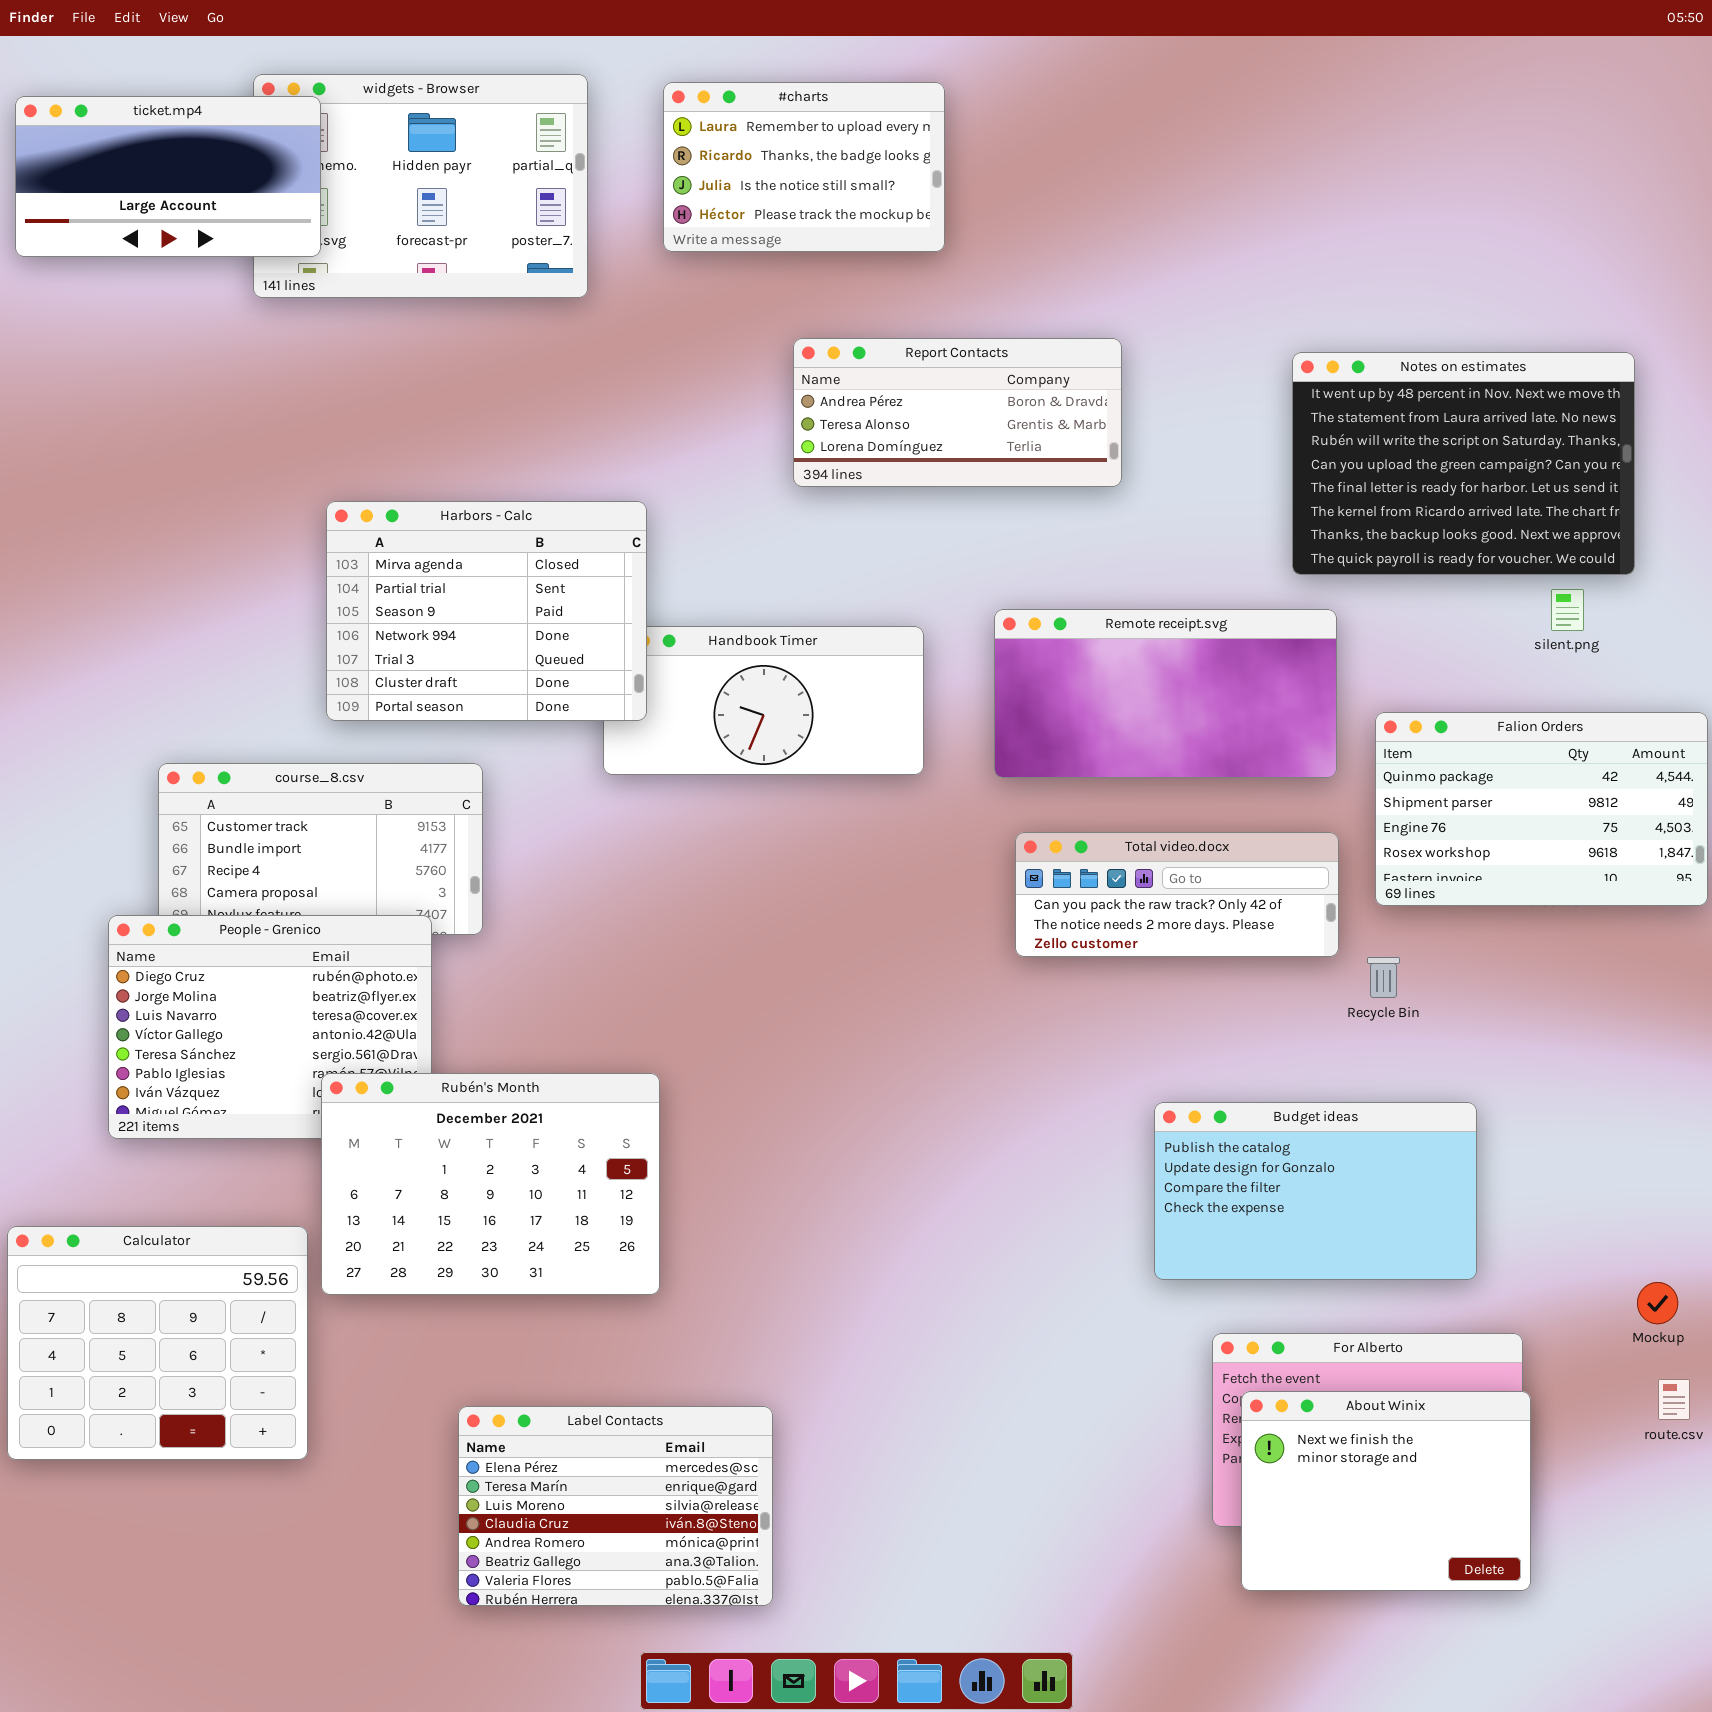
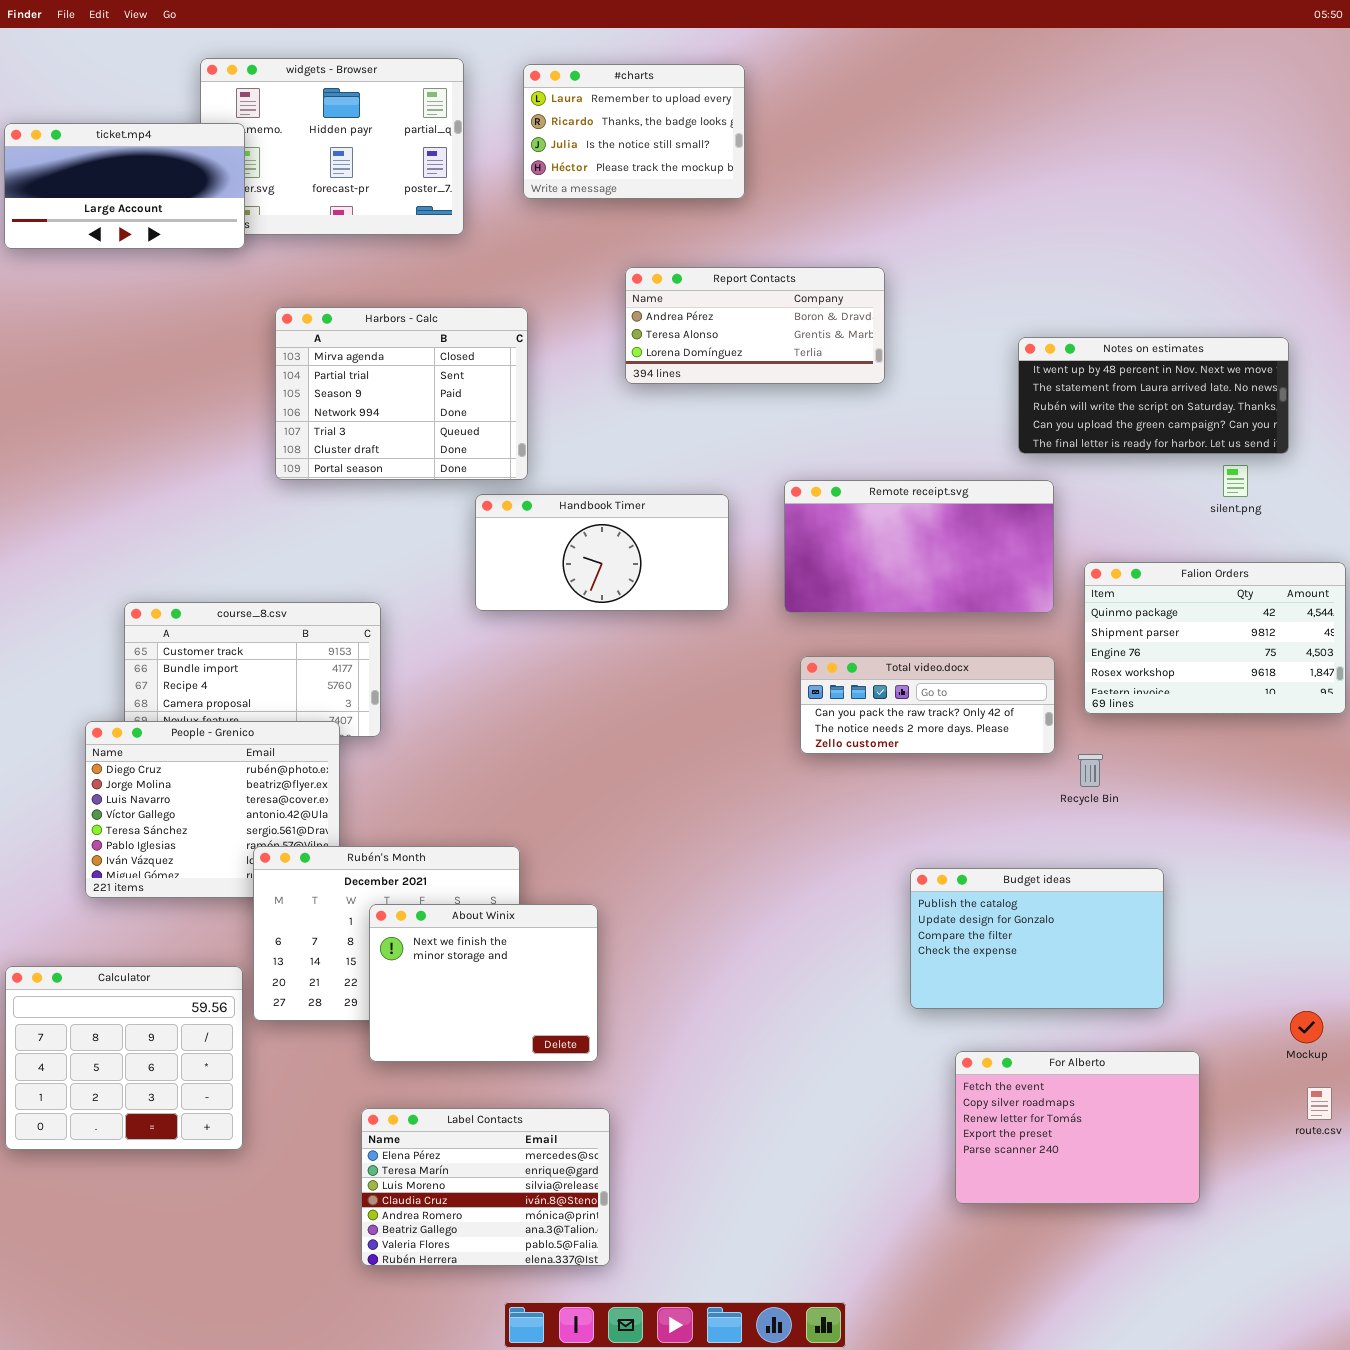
ticket.mp4: [15,96,321,257] -> [4,123,245,249], moved
Notes on estimates: [1292,352,1635,575] -> [1018,337,1289,454], resized
Harbors - Calc: [326,501,647,721] -> [275,307,528,480], moved
About Winix: [1241,1391,1531,1591] -> [369,904,598,1062], moved

